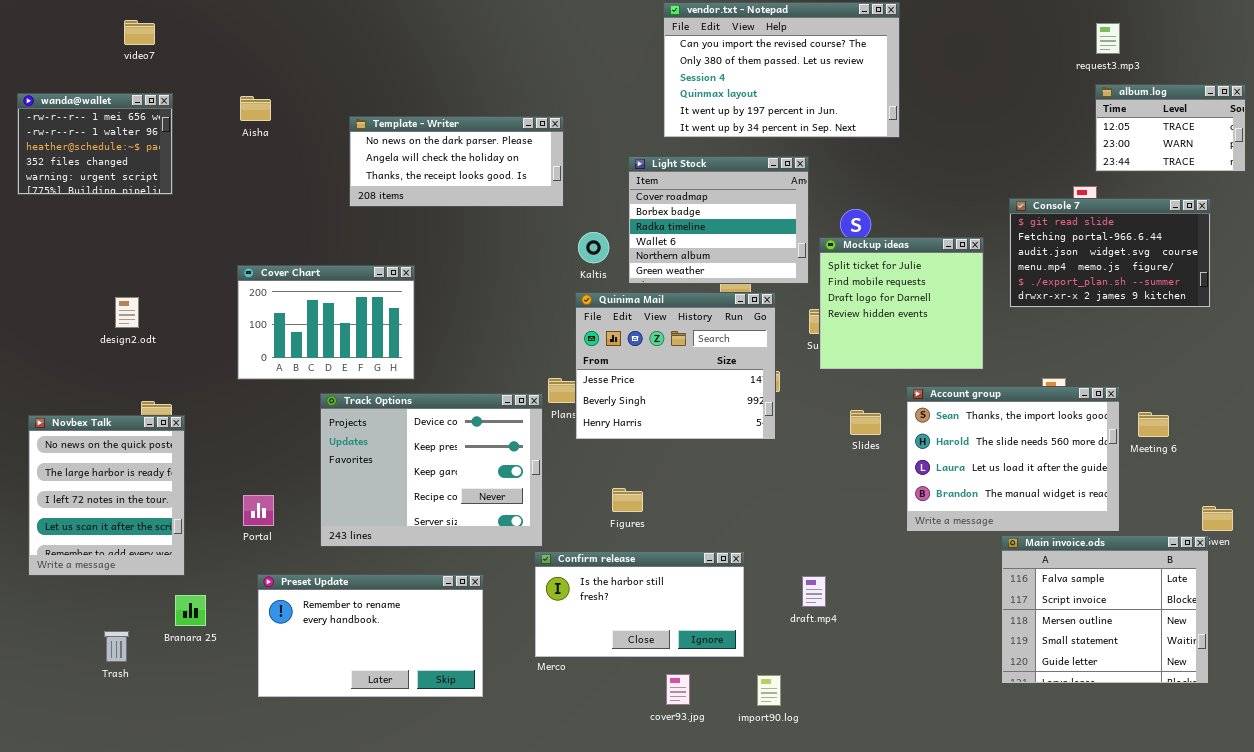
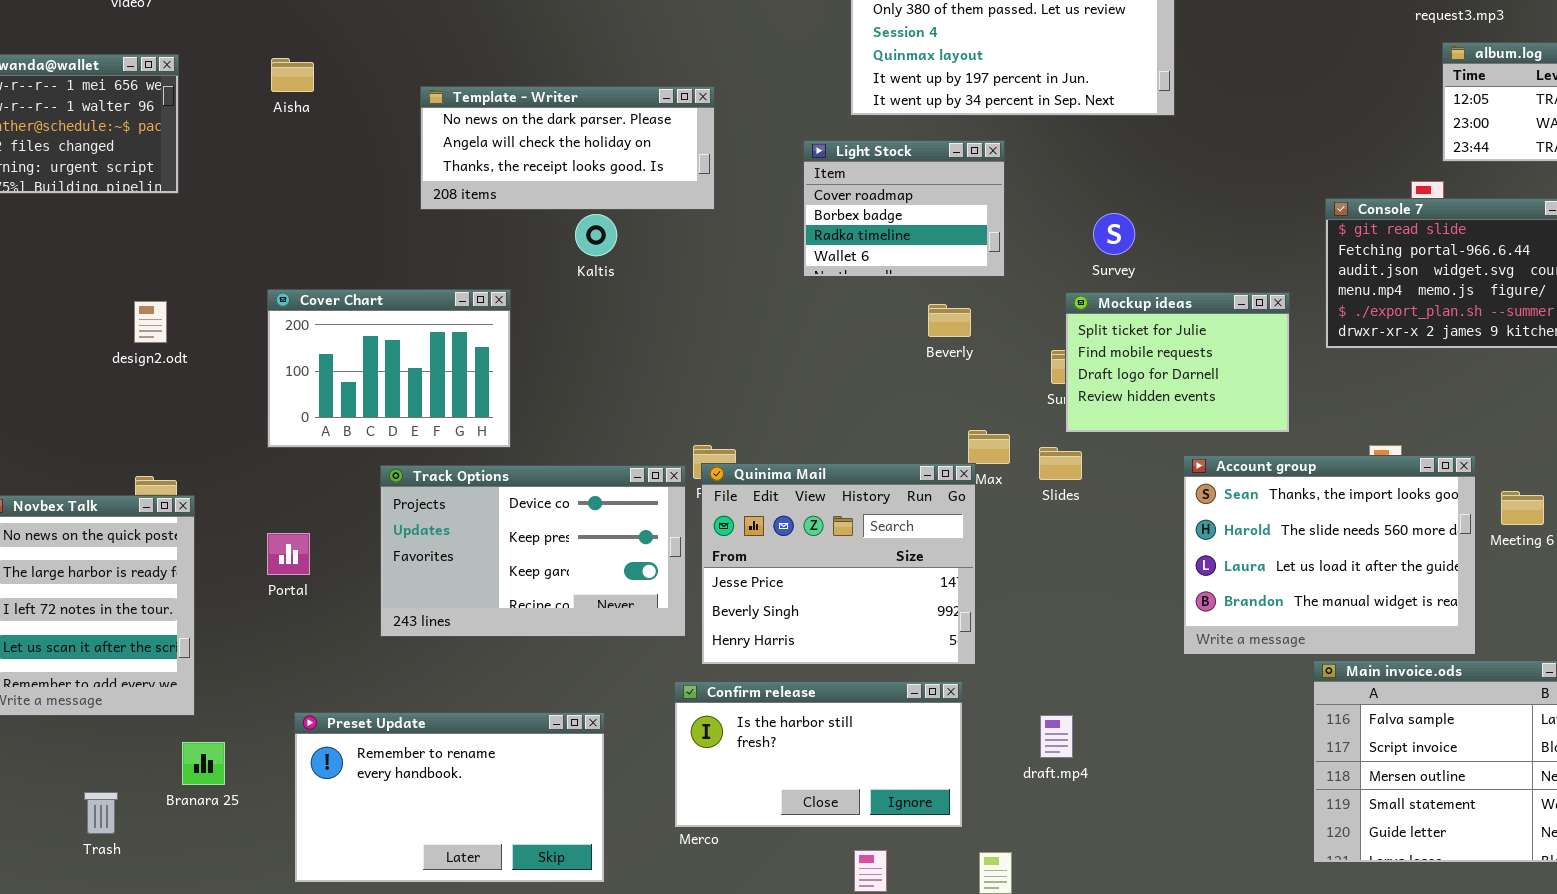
Light Stock: [628,156,809,284] -> [803,140,1005,277], resized
Kaltis: [578,232,609,263] -> [575,214,617,256], moved
Mockup ideas: [819,237,984,370] -> [1065,292,1290,433], resized
Quinima Mail: [575,292,776,440] -> [701,463,976,665], moved
design2.odt: [115,297,139,328] -> [134,301,167,343], moved
Track Options: [320,393,543,547] -> [380,465,686,637], resized
Slides: [850,410,881,435] -> [1039,447,1082,480], moved
Portal: [243,495,274,526] -> [267,533,310,575], moved

